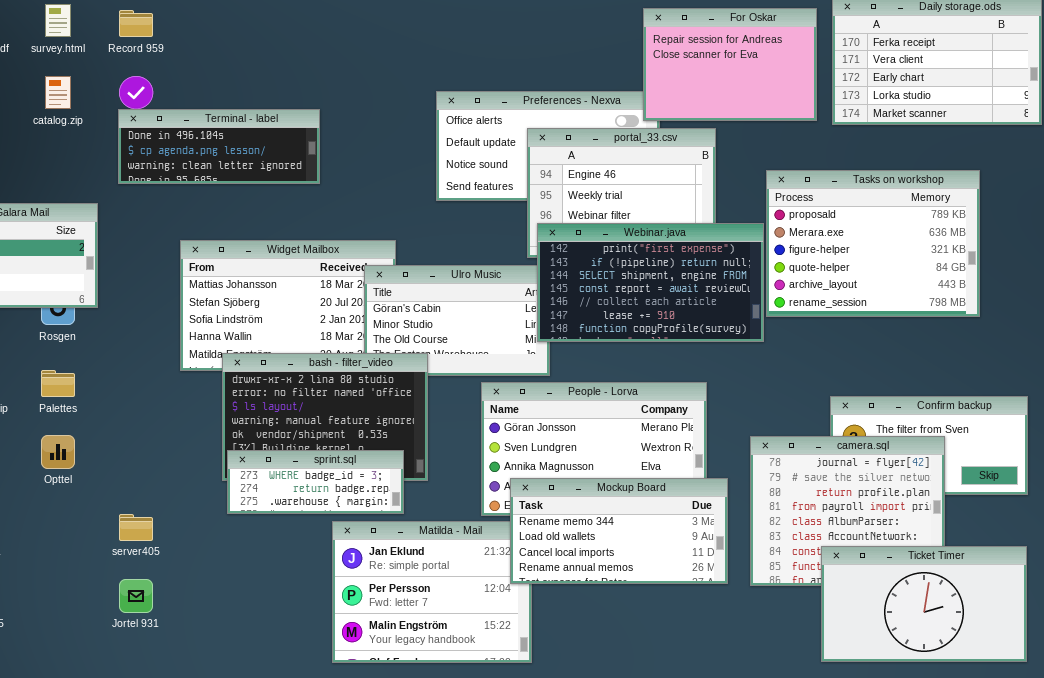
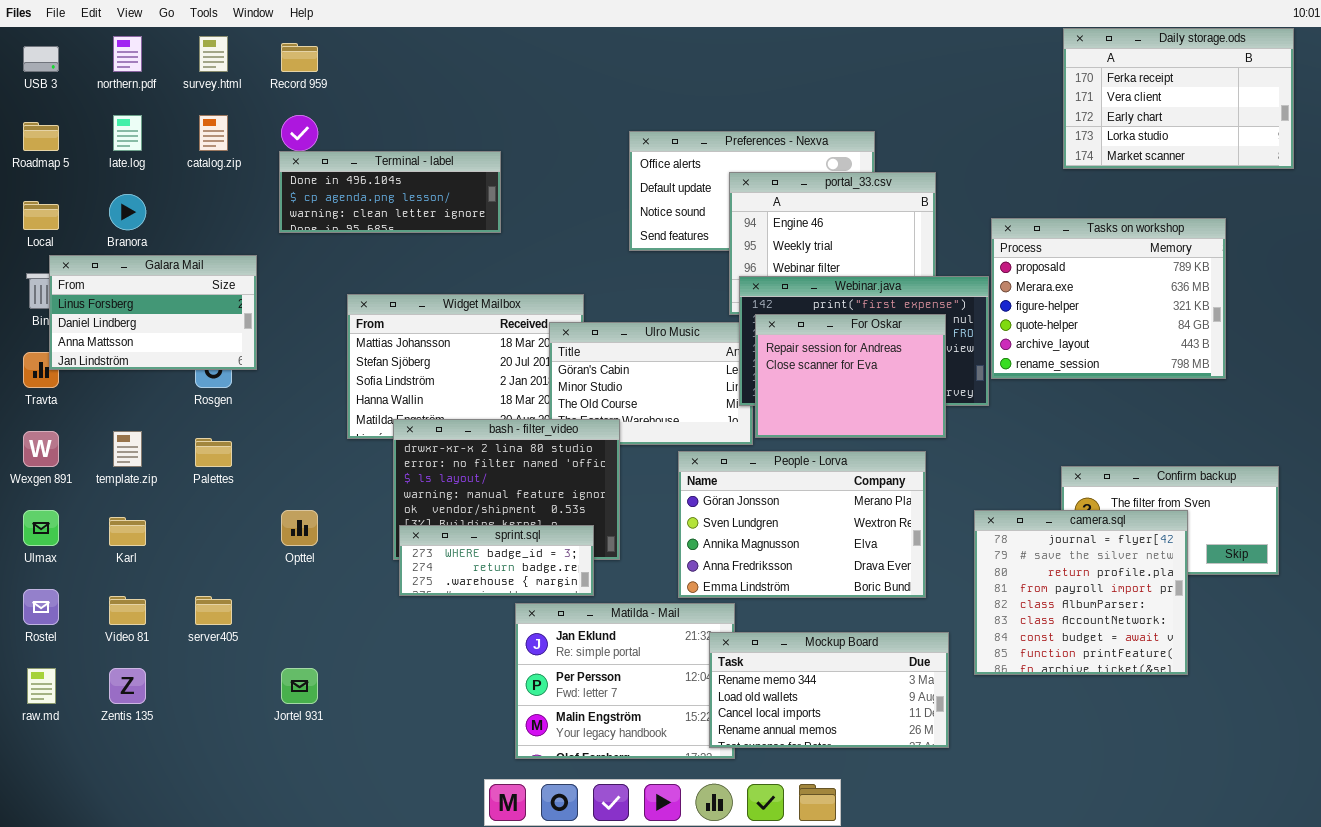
For Oskar: [643,8,817,121] -> [755,314,946,438], moved
Opttel: [41,435,75,469] -> [281,510,318,546], moved
Mockup Board: [510,478,728,584] -> [709,632,949,748], moved
server405: [119,514,153,541] -> [195,596,232,625], moved
Ticket Timer: [821,546,1027,662] -> none, closed

